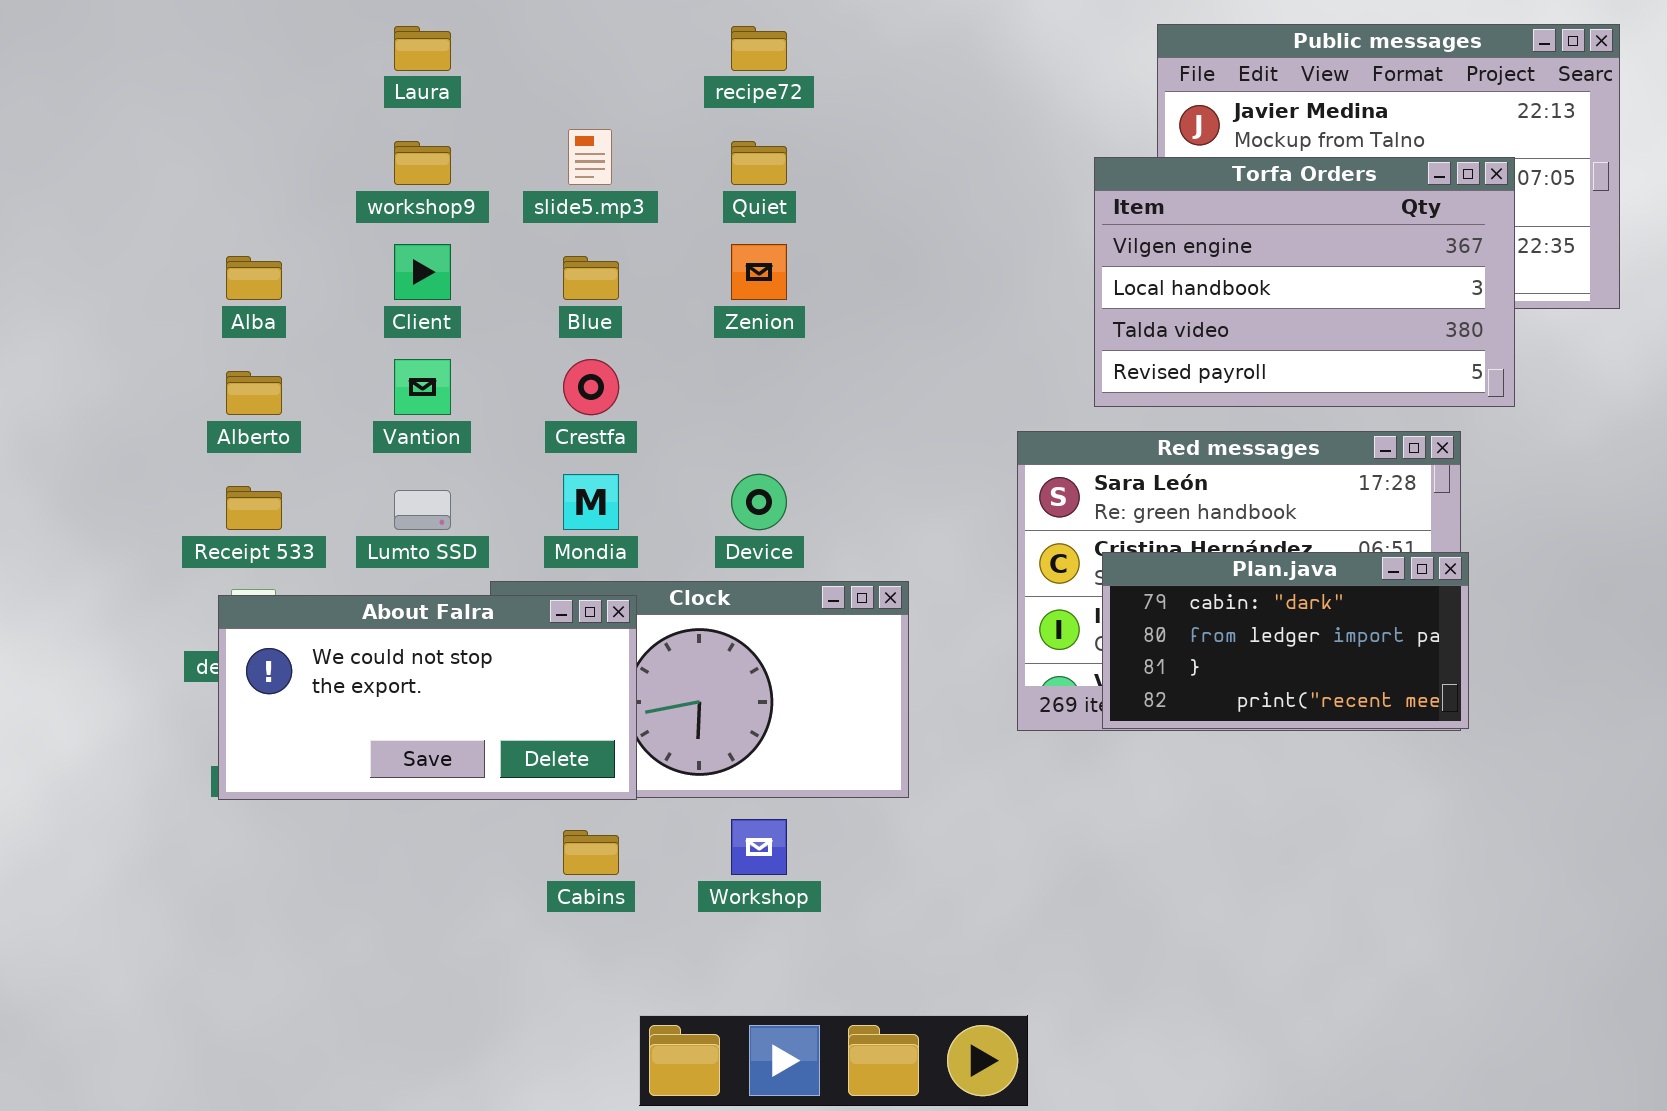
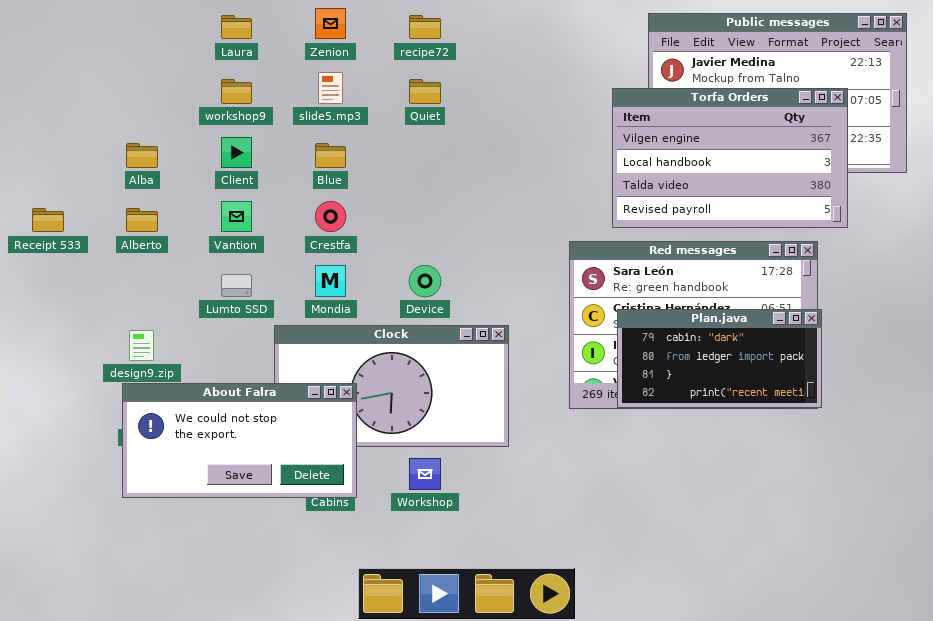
Zenion: [731,244,787,300] -> [315,8,346,39], moved
Receipt 533: [226,486,282,530] -> [32,208,64,232], moved
About Falra: [218,595,637,800] -> [122,383,357,498], moved

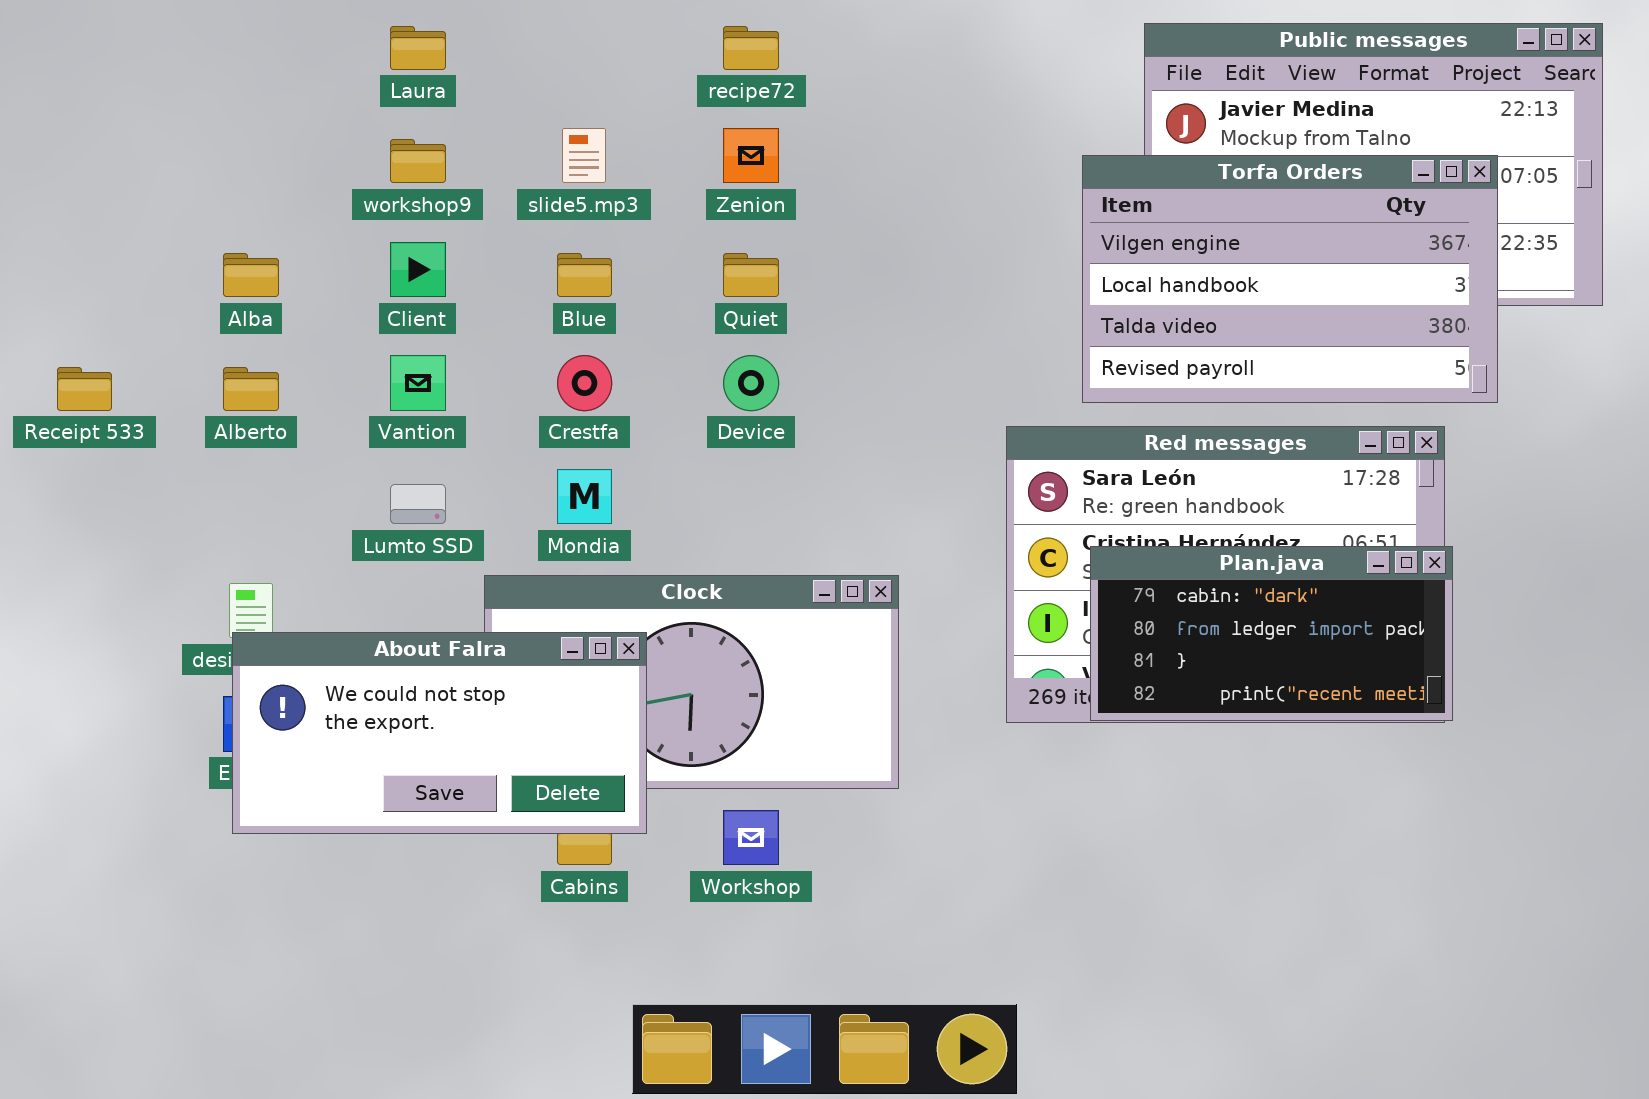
Zenion: [315,8,346,39] -> [723,128,779,183], moved
Quiet: [409,79,441,104] -> [723,253,779,297], moved
Device: [409,265,441,297] -> [723,355,779,411], moved
About Falra: [122,383,357,498] -> [232,632,647,834], moved

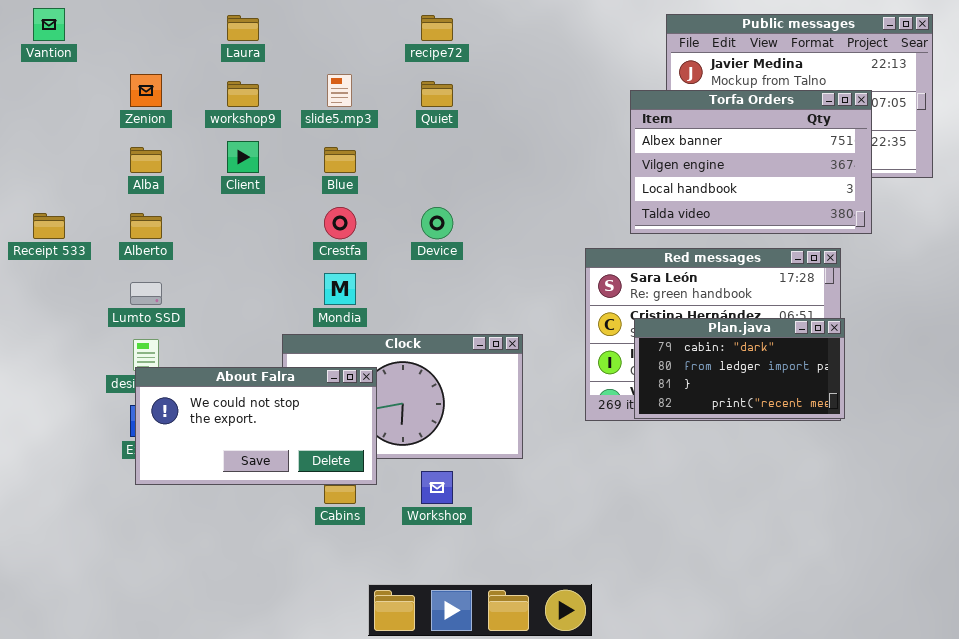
Zenion: [723,128,779,183] -> [130,74,162,107], moved
Torfa Orders: [1082,155,1498,403] -> [630,90,872,234], scrolled up 1 row
Quiet: [723,253,779,297] -> [421,81,453,107], moved
Vantion: [390,355,446,411] -> [33,8,65,41], moved
Lumto SSD: [390,484,446,524] -> [130,282,162,305], moved

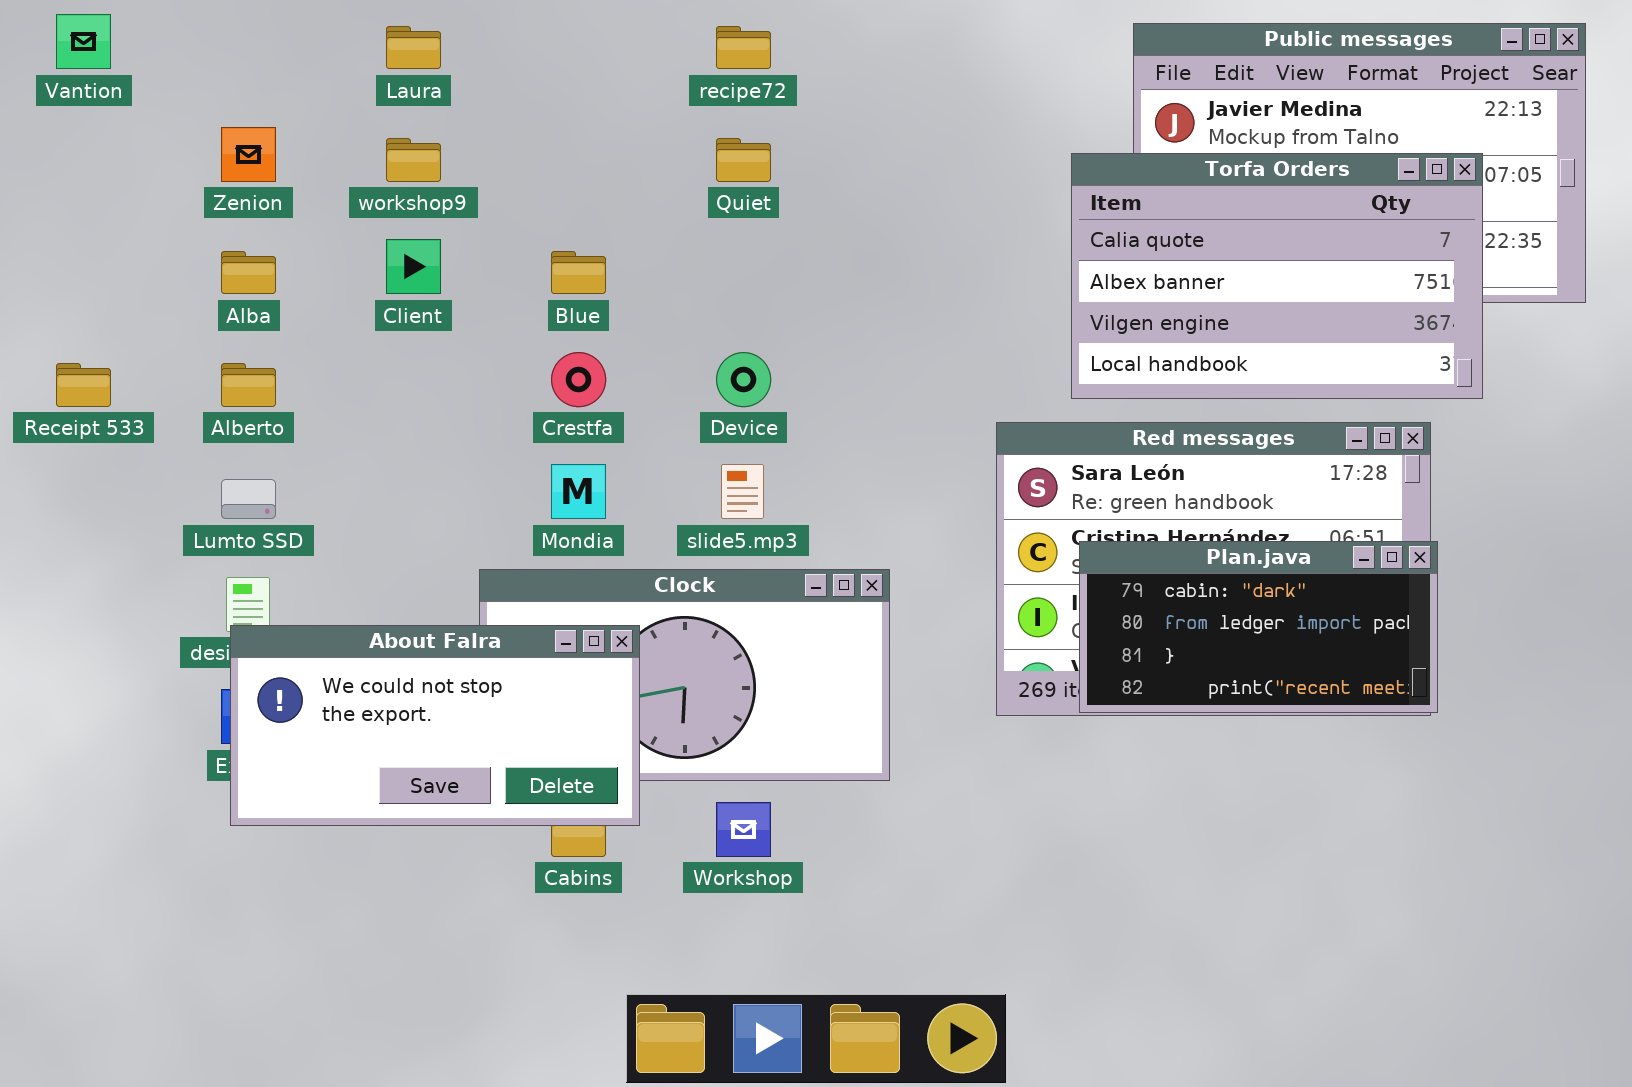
slide5.mp3: [327,74,352,107] -> [721,464,764,519], moved
Torfa Orders: [630,90,872,234] -> [1071,153,1483,399], scrolled up 1 row

